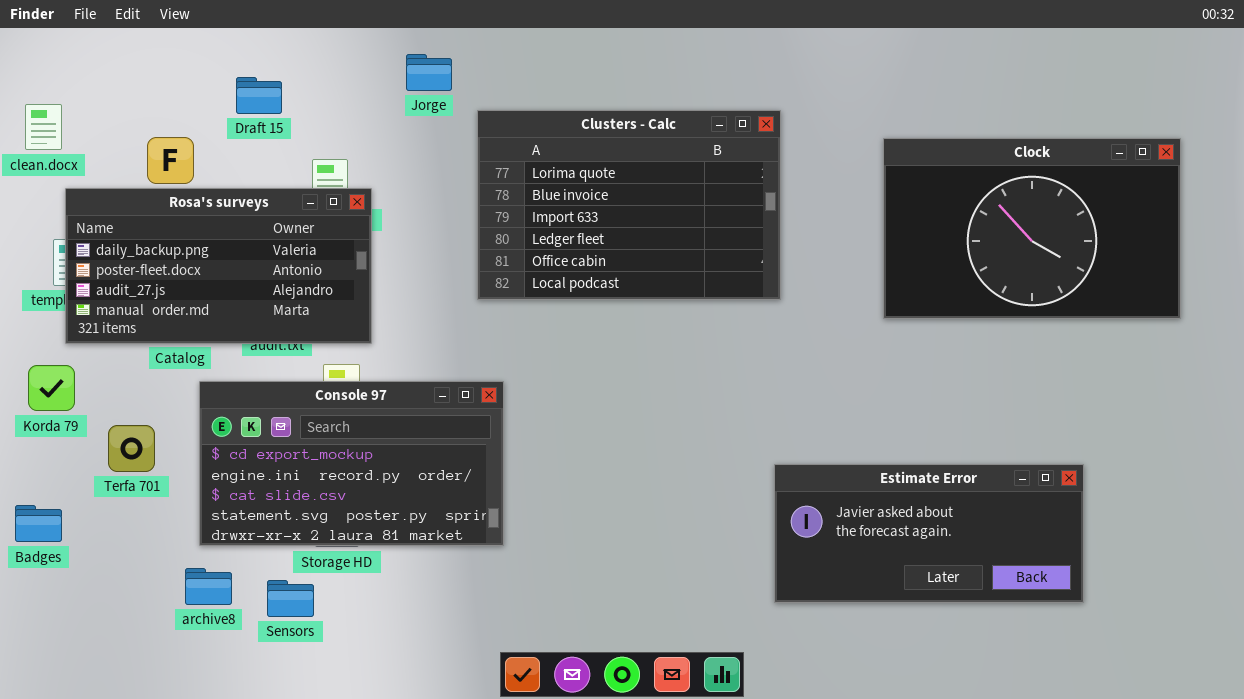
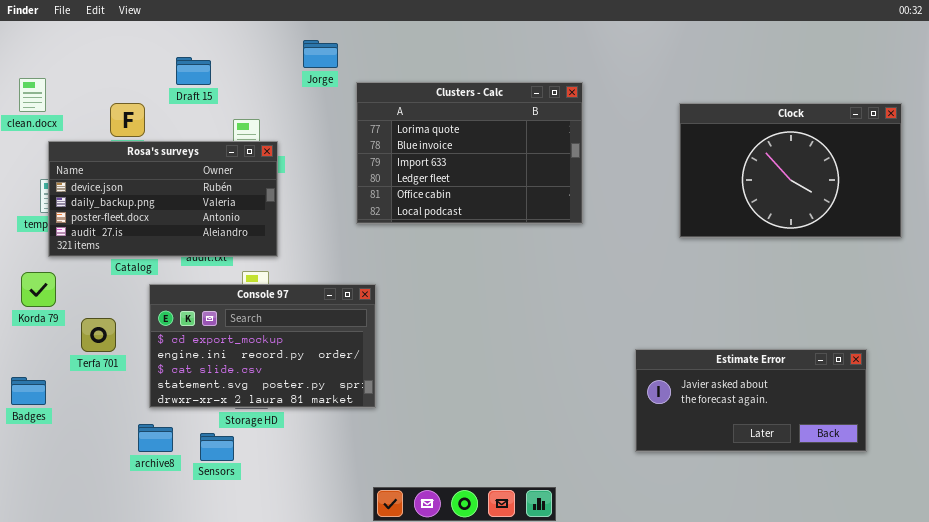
Clock: [883,138,1181,319] -> [679,103,902,238], moved
Rosa's surveys: [65,188,372,344] -> [48,141,278,257], scrolled up 1 row
Estimate Error: [774,464,1084,603] -> [635,349,867,452], moved

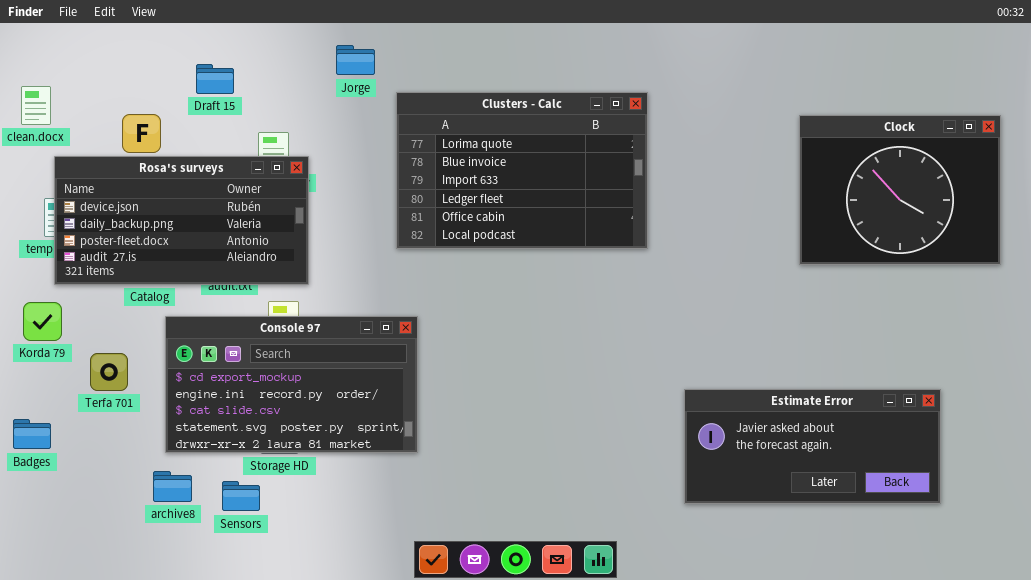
Clock: [679,103,902,238] -> [799,115,1001,265], resized
Estimate Error: [635,349,867,452] -> [684,389,941,504], moved

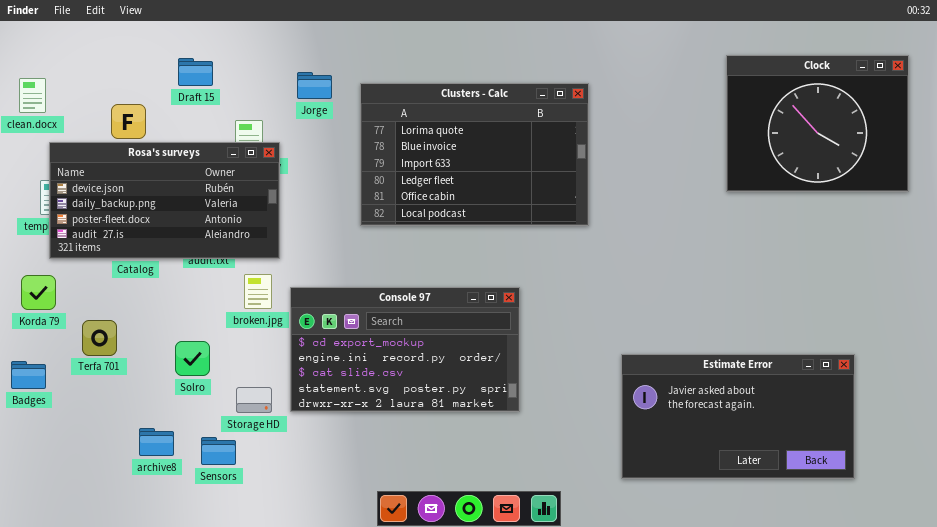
Jorge: [336,45,375,75] -> [297,72,332,99], moved
Clock: [799,115,1001,265] -> [726,55,909,192], moved
Console 97: [165,316,418,453] -> [290,287,520,412], moved
Estimate Error: [684,389,941,504] -> [621,354,855,479], resized
Badges: [13,419,51,449] -> [11,361,46,389], moved

